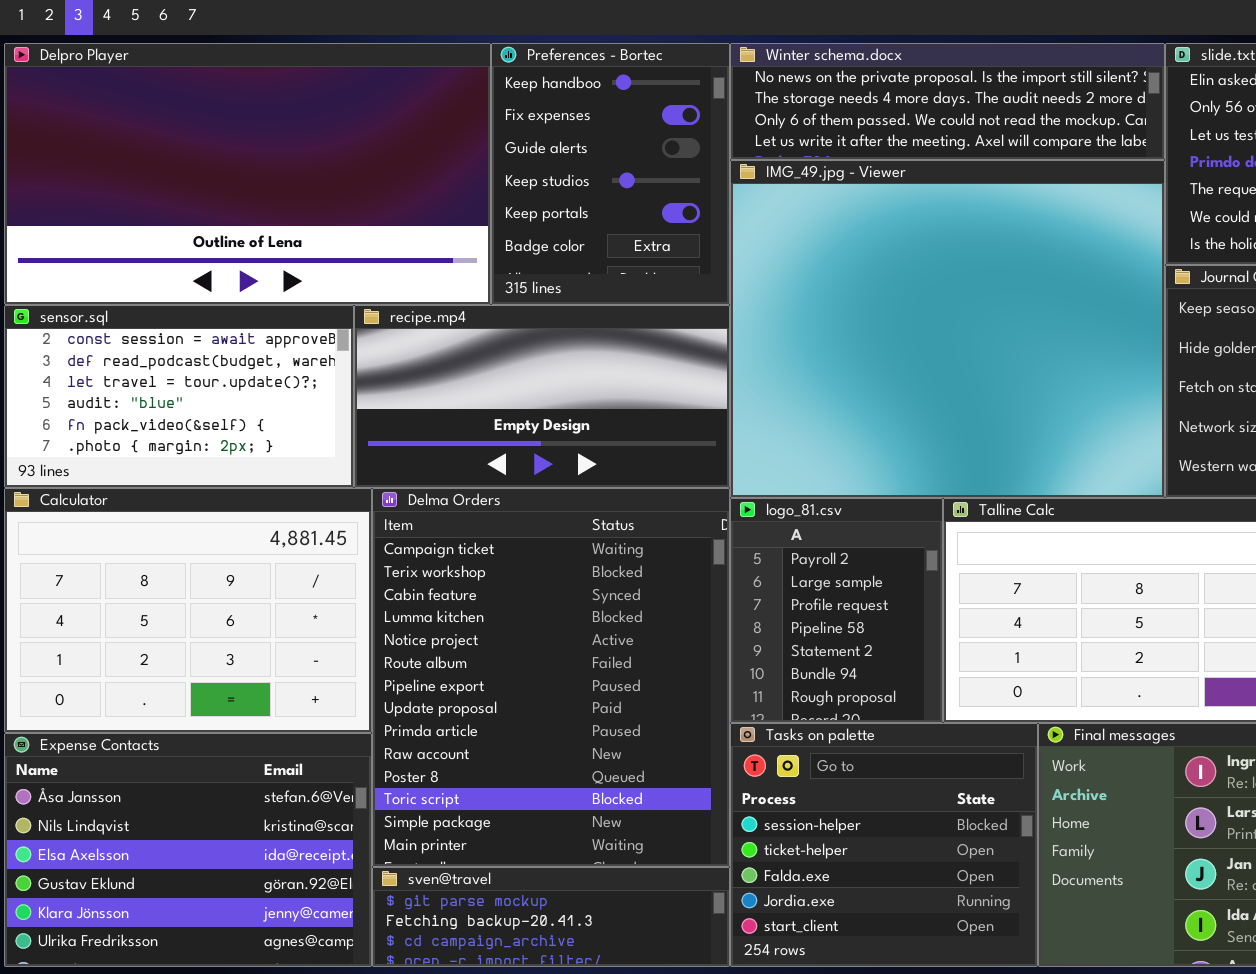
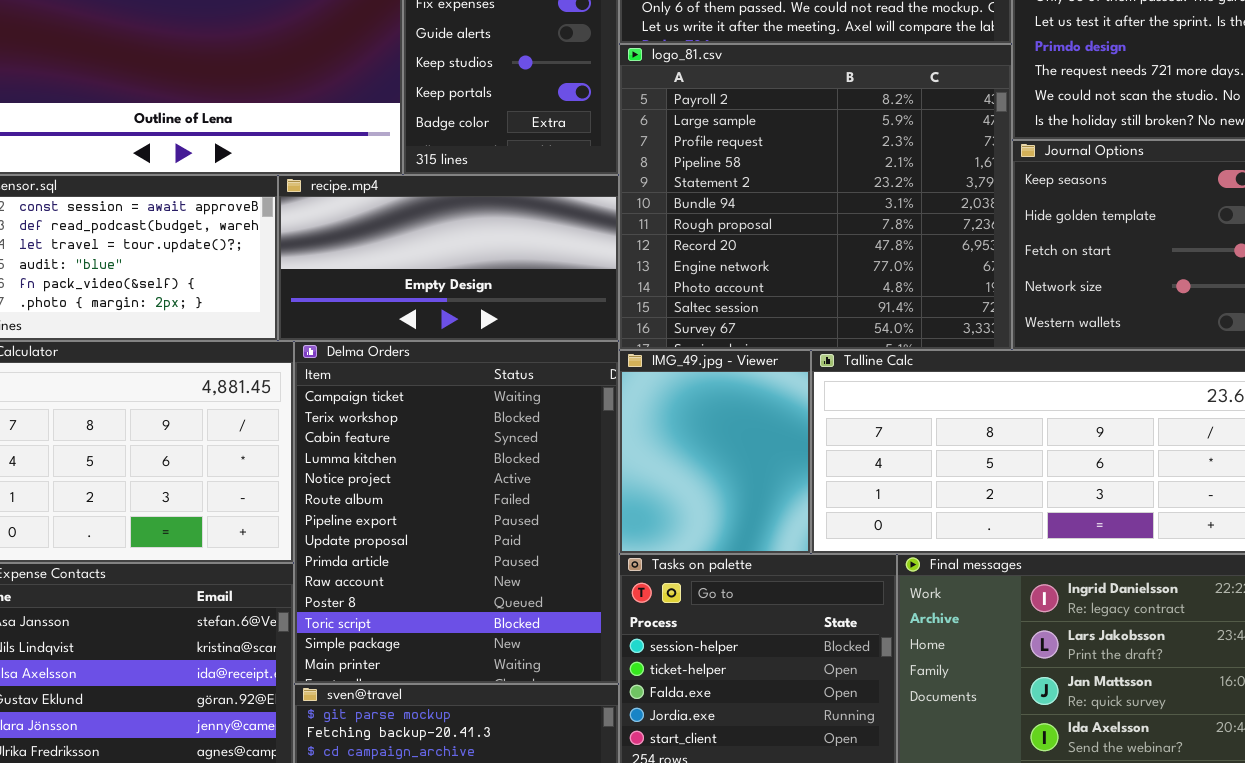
IMG_49.jpg - Viewer: [730,160,1165,498] -> [619,350,811,554], moved, resized
logo_81.csv: [730,498,943,723] -> [619,44,1012,350], moved, resized

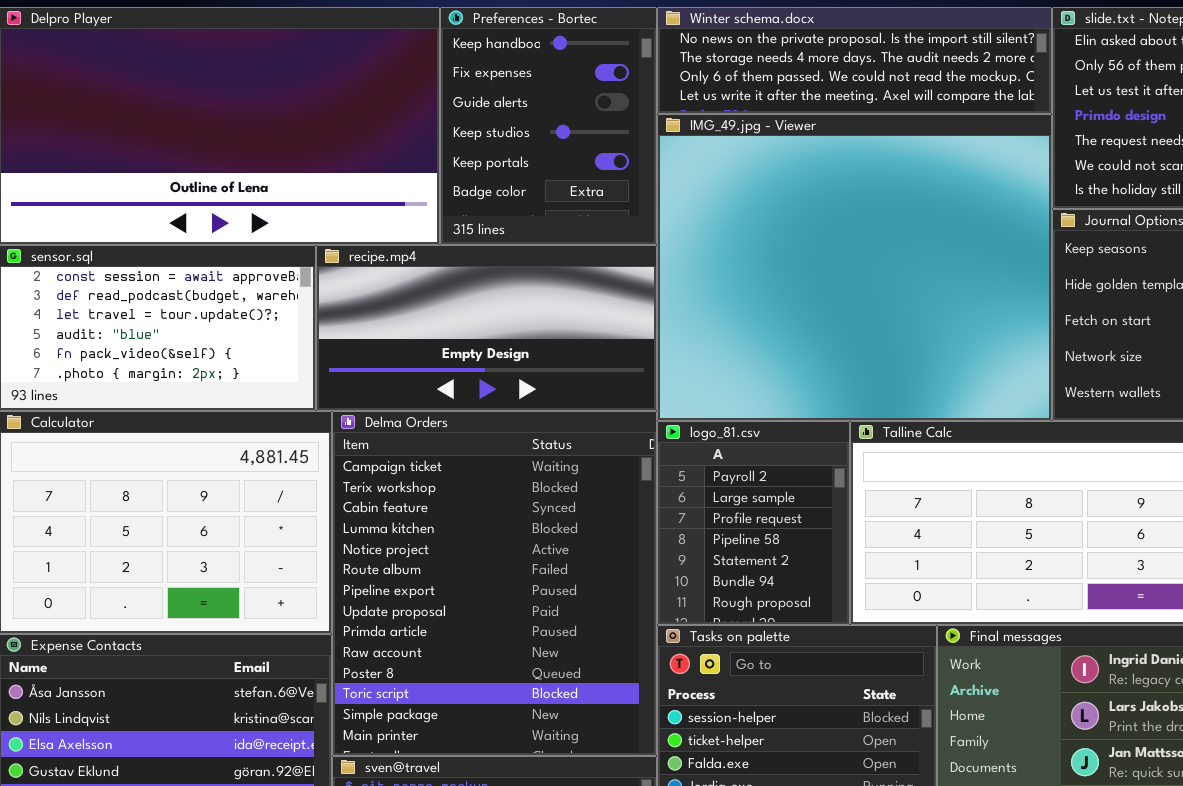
logo_81.csv: [619,44,1012,350] -> [657,421,850,625], moved, resized
IMG_49.jpg - Viewer: [619,350,811,554] -> [657,114,1052,421], moved, resized

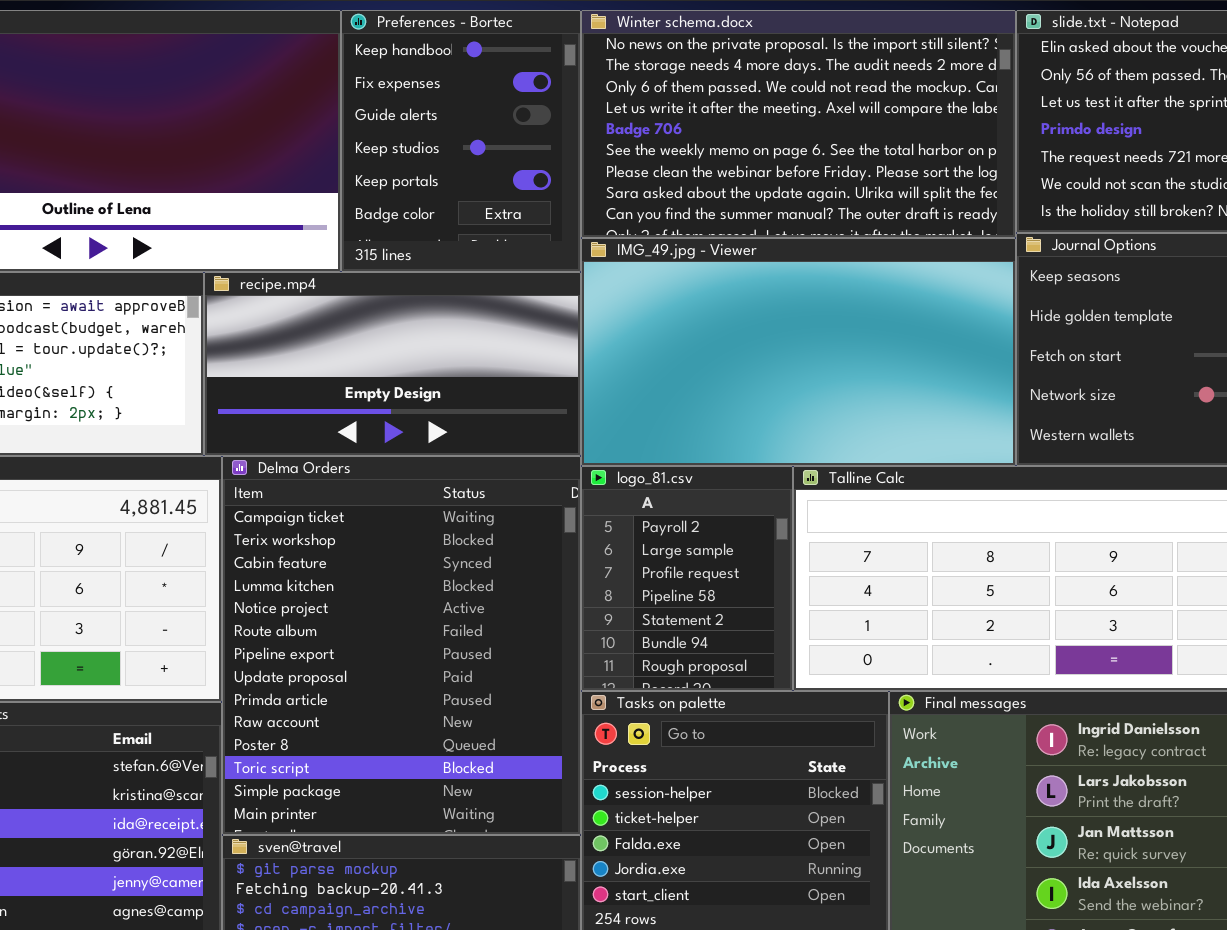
Winter schema.docx: [657,7,1052,114] -> [581,10,1016,238], resized
IMG_49.jpg - Viewer: [657,114,1052,421] -> [581,238,1016,466], resized

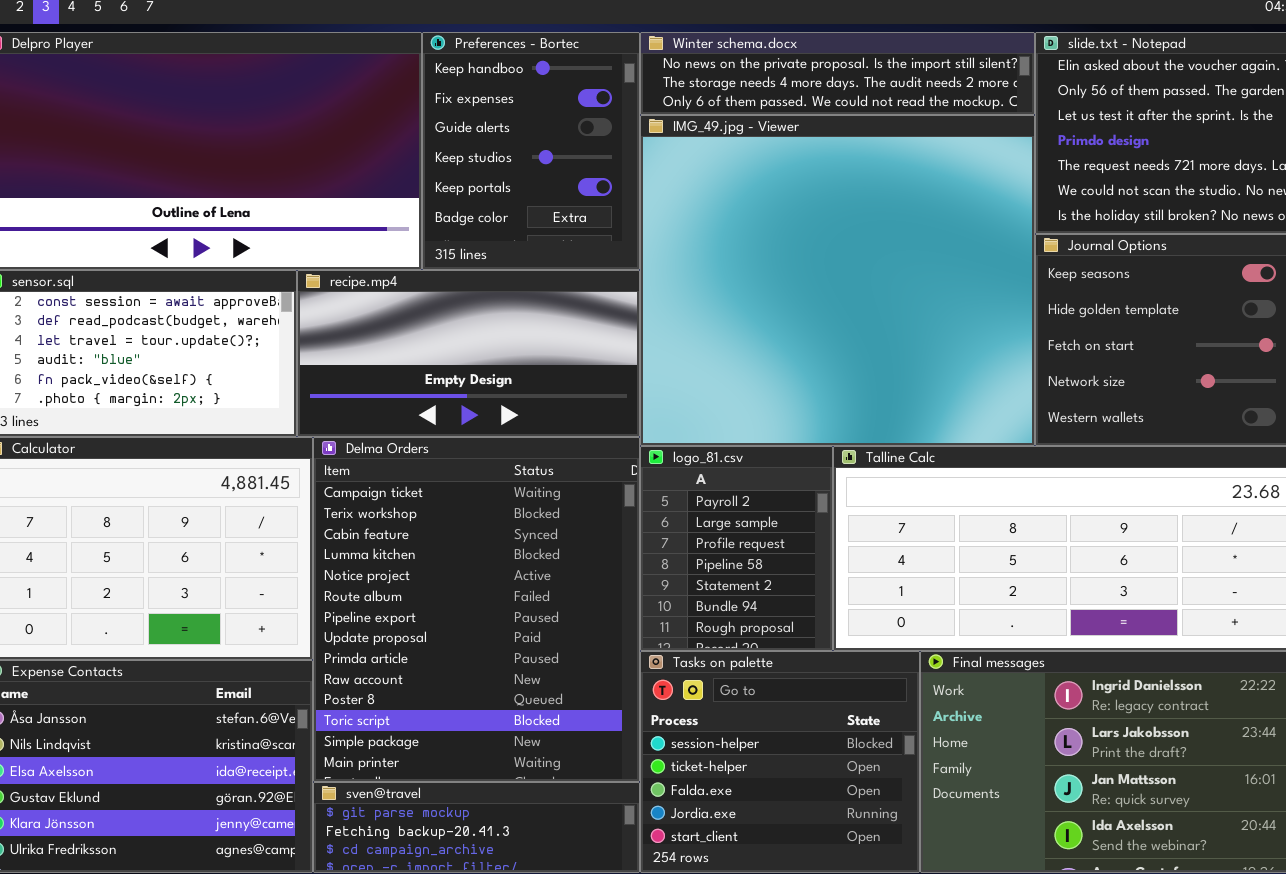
Winter schema.docx: [581,10,1016,238] -> [640,32,1035,115], resized
IMG_49.jpg - Viewer: [581,238,1016,466] -> [640,115,1035,446], resized

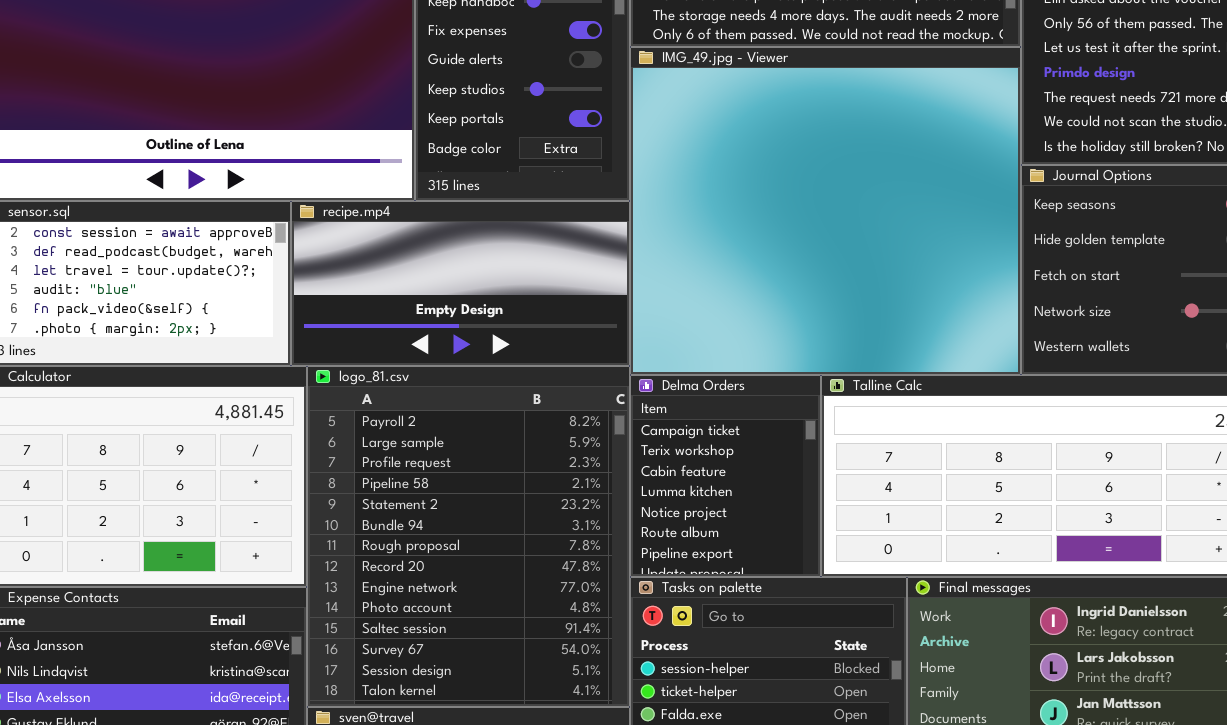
Delma Orders: [313,437,640,782] -> [630,375,821,577], moved, resized
logo_81.csv: [640,446,833,651] -> [307,366,630,707], moved, resized

